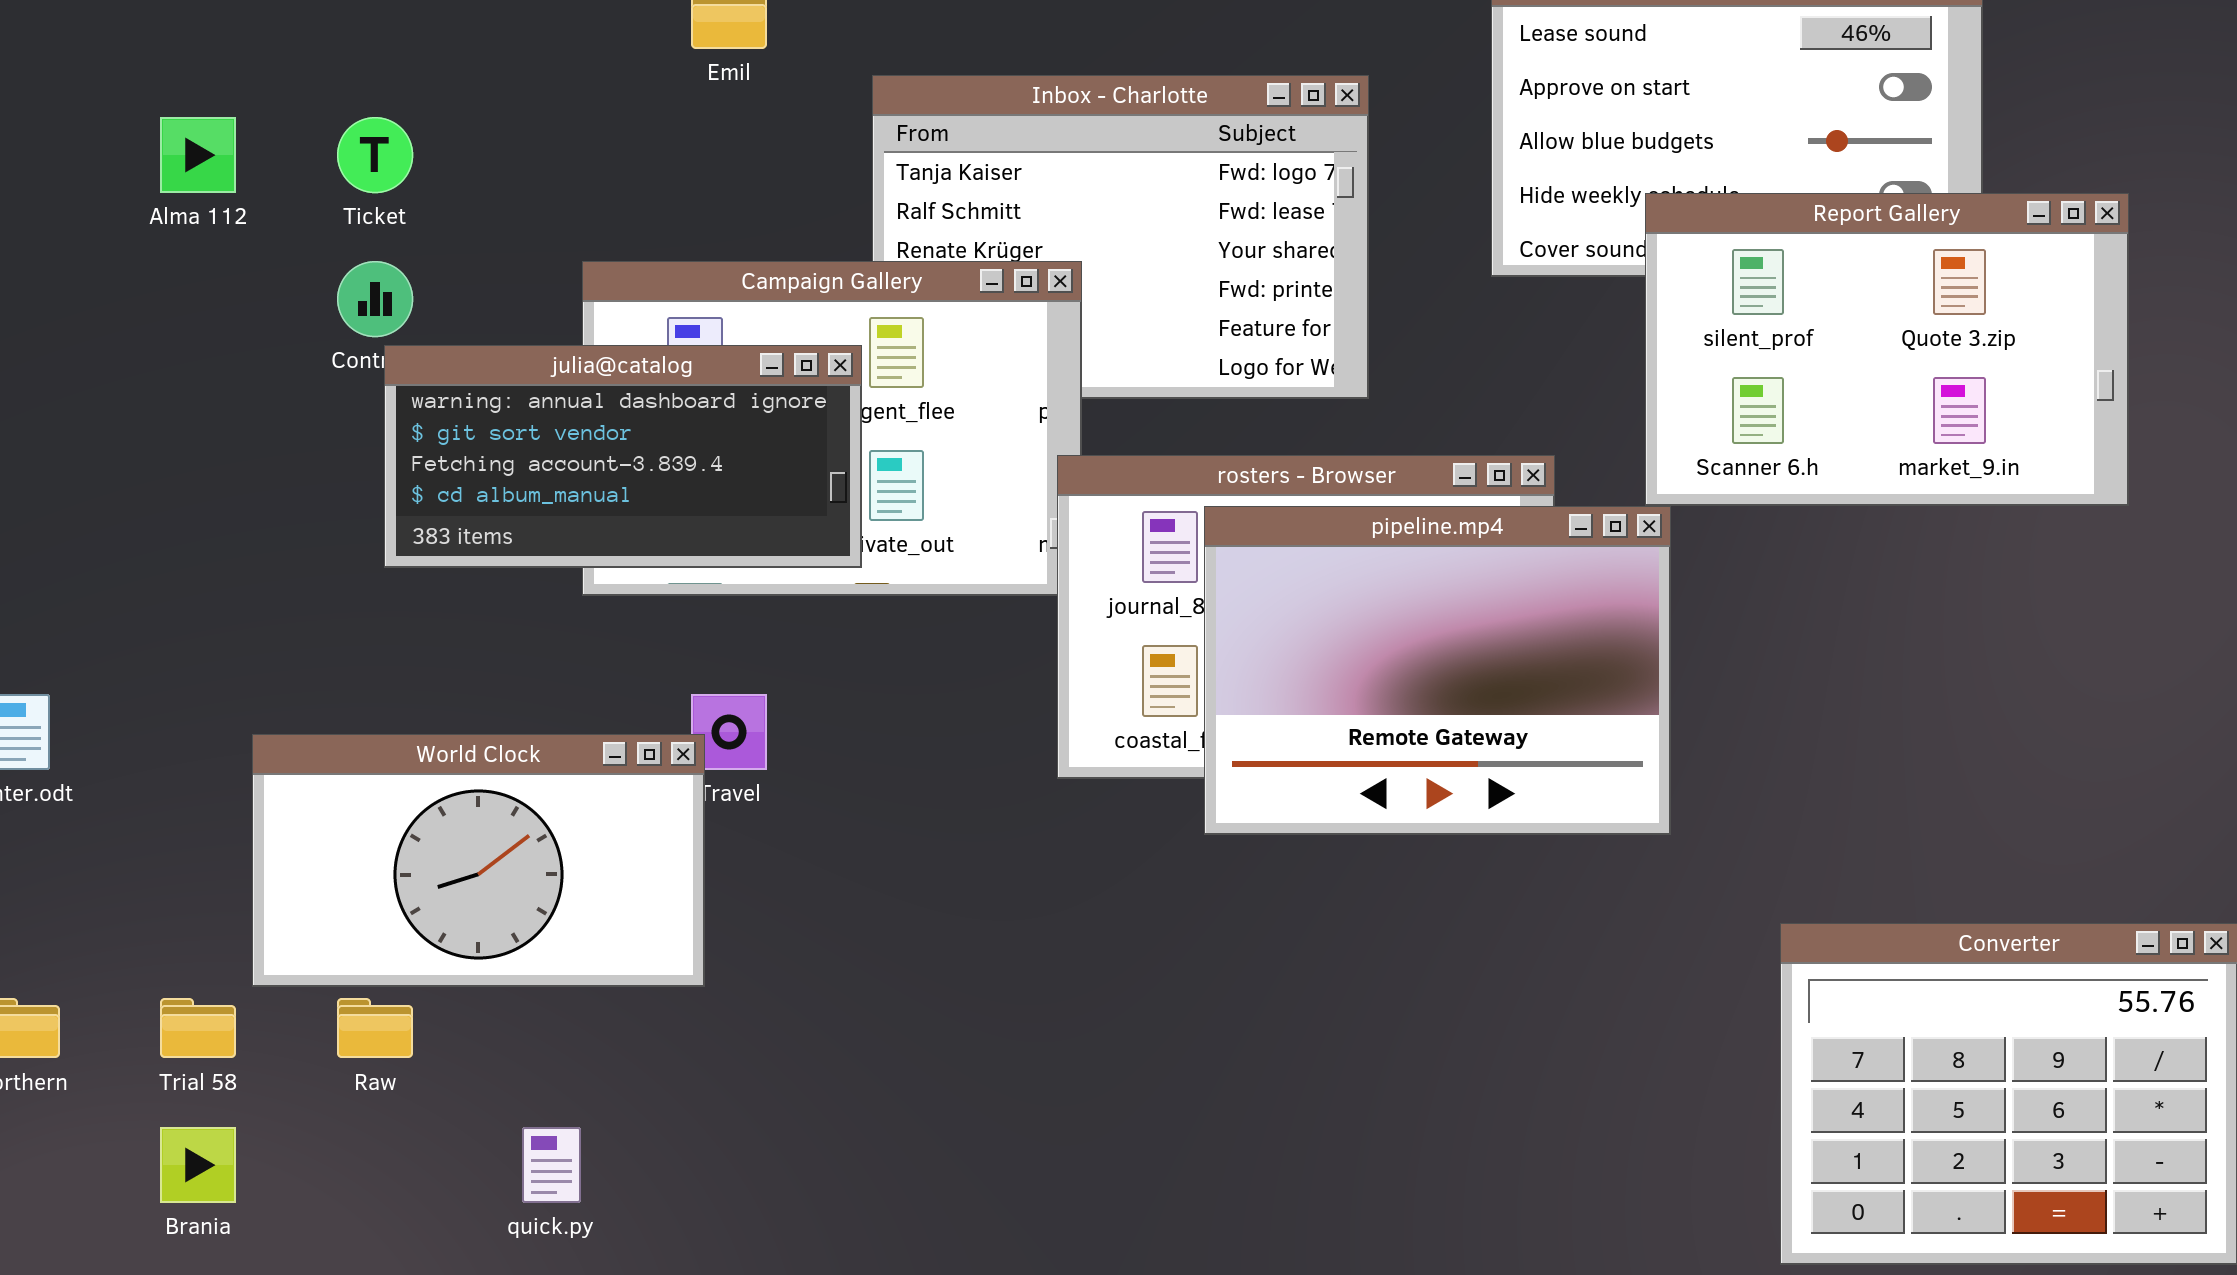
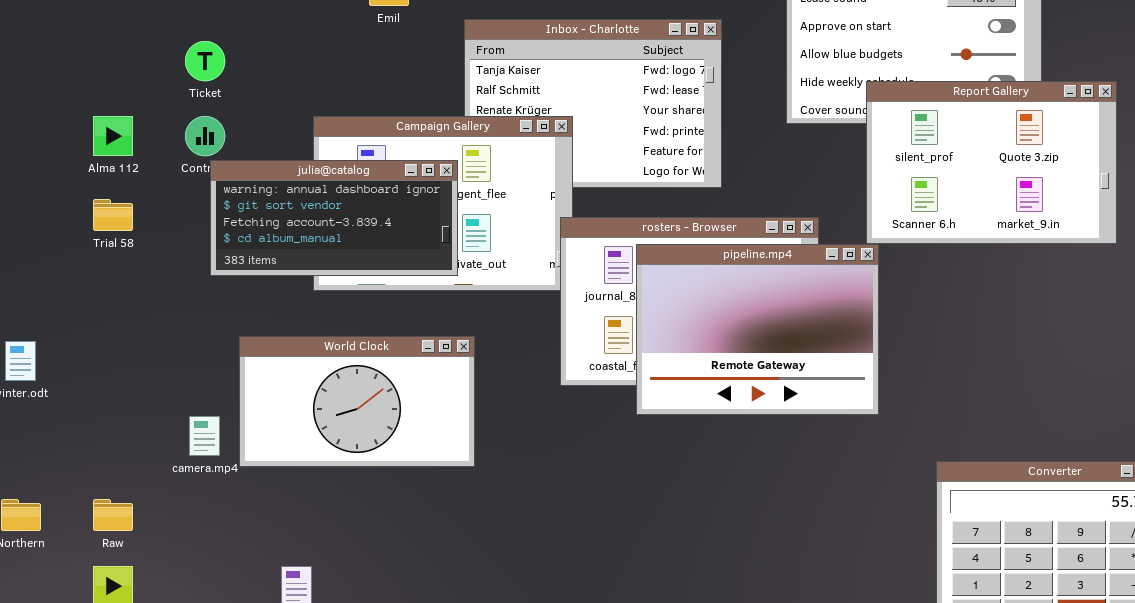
Alma 112: [160,117,236,193] -> [93,116,133,156], moved
World Clock: [252,734,705,987] -> [239,336,475,467], moved
Trial 58: [160,998,236,1058] -> [93,199,133,231], moved
Raw: [337,998,413,1058] -> [93,499,133,531], moved

